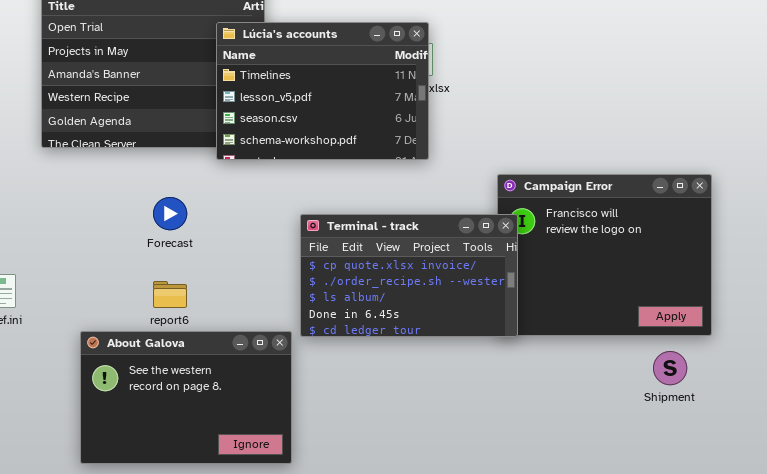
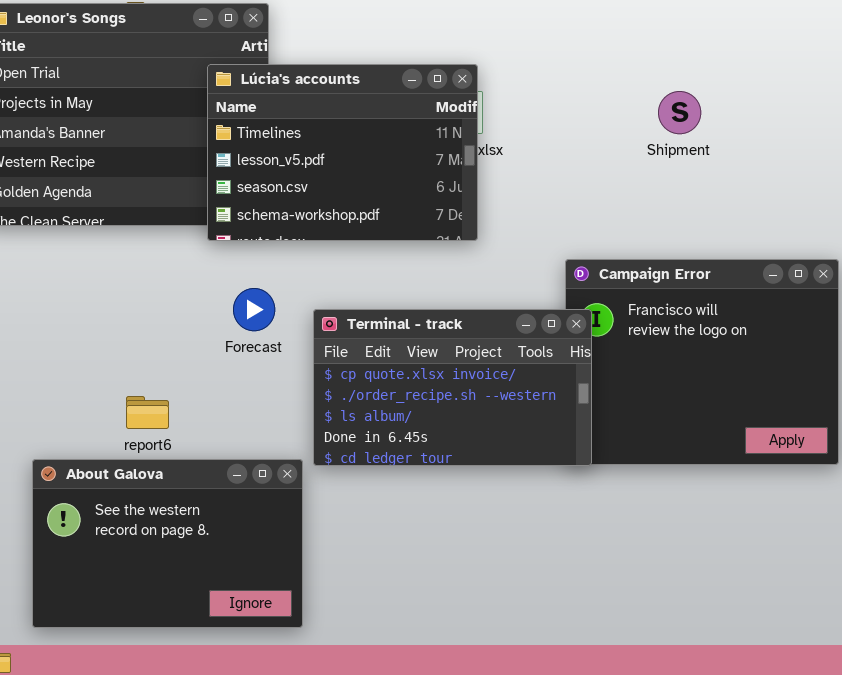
Forecast: [153,197,187,230] -> [233,288,275,331], moved
Shipment: [653,351,687,385] -> [658,91,701,134], moved

